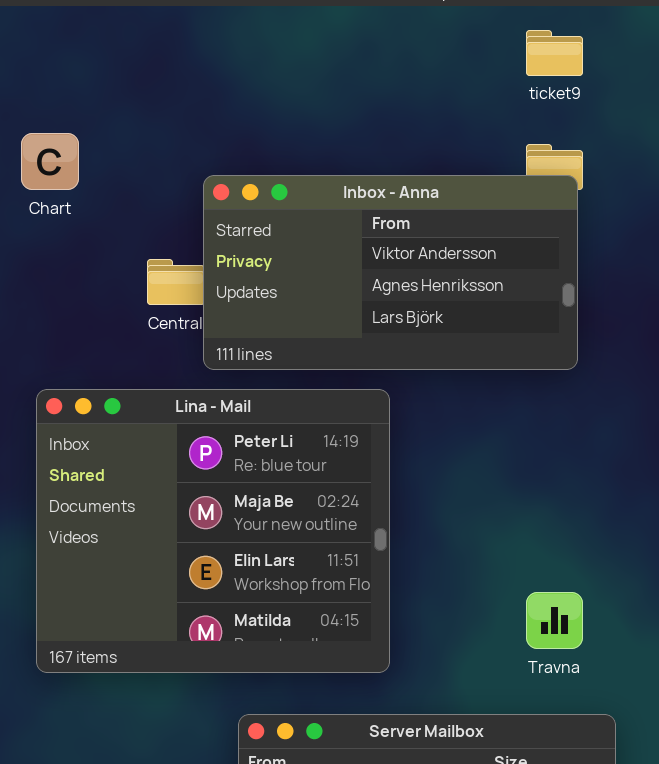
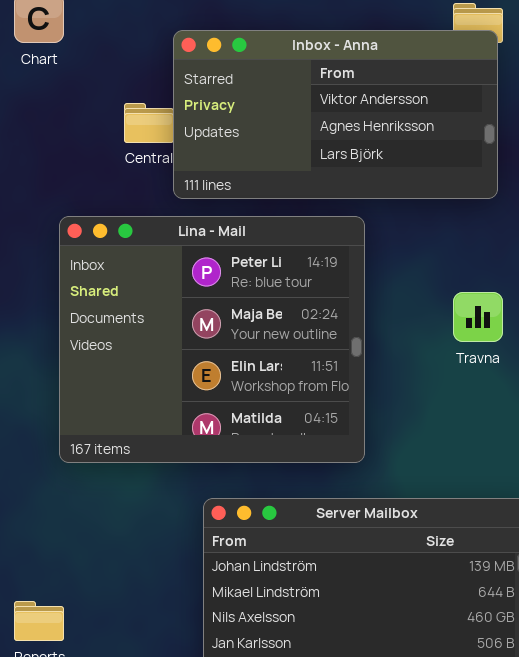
Lina - Mail: [36,389,390,673] -> [59,216,365,463], moved
Travna: [526,592,583,649] -> [453,292,503,342], moved

